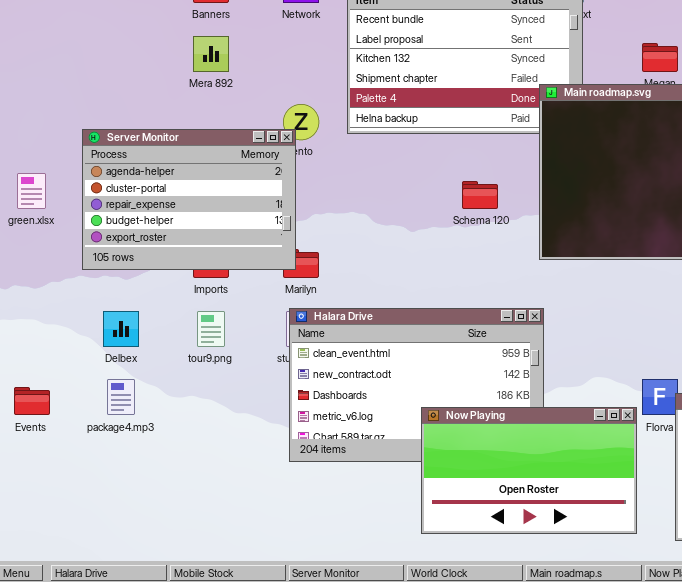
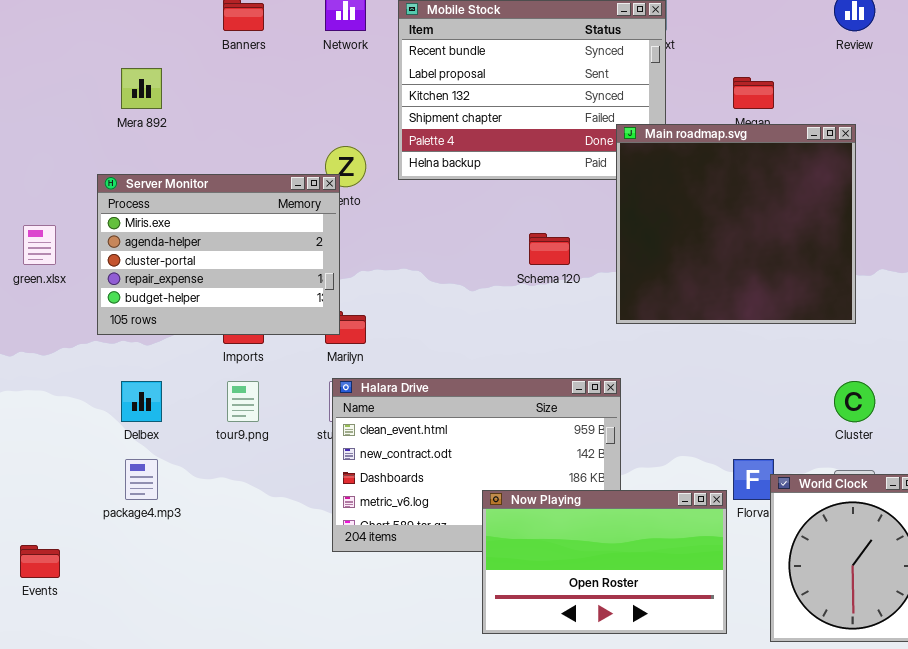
Mera 892: [193,36,229,72] -> [121,68,162,109], moved
Server Monitor: [82,129,296,270] -> [97,174,340,335], scrolled up 1 row
Events: [14,387,50,415] -> [20,545,60,578], moved

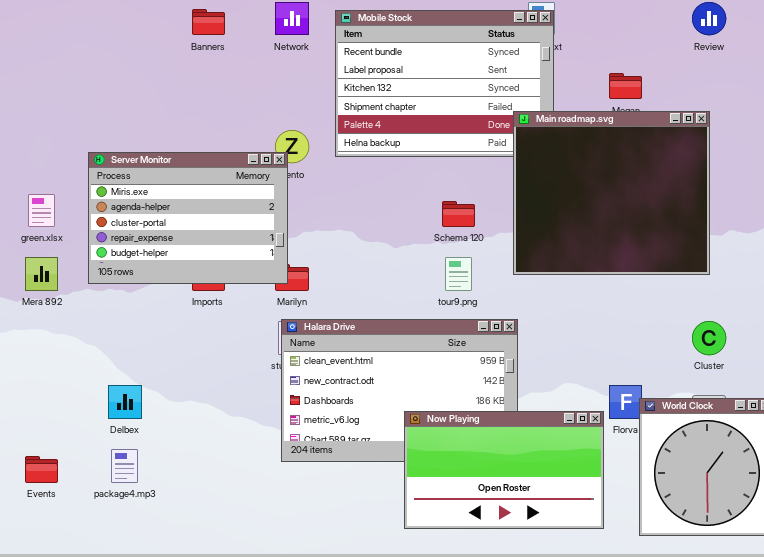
Mera 892: [121,68,162,109] -> [25,257,58,291], moved
Delbex: [121,381,162,422] -> [108,385,142,419], moved
tour9.png: [227,381,259,422] -> [445,257,472,291], moved
package4.mp3: [125,459,158,500] -> [111,449,138,483], moved

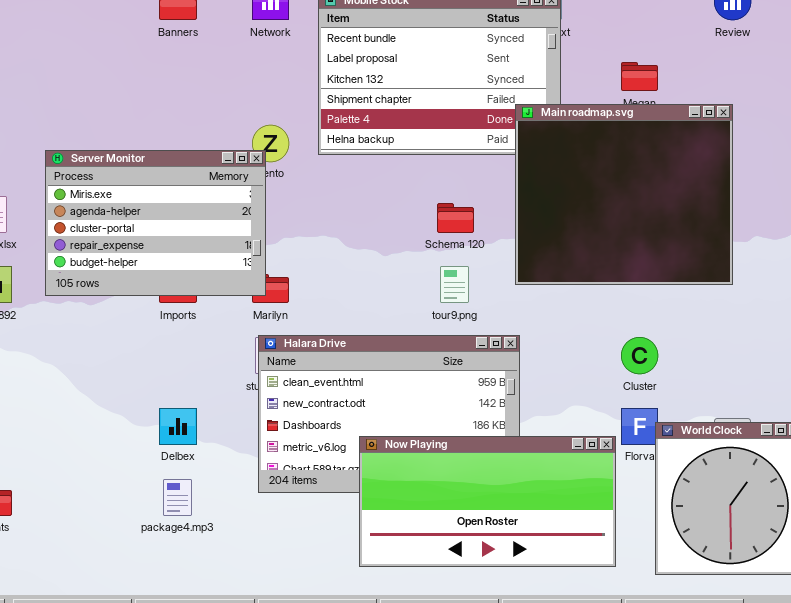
Cluster: [692,321,726,355] -> [621,337,658,374], moved
Delbex: [108,385,142,419] -> [159,408,197,445], moved
Now Playing: [404,411,604,529] -> [359,436,616,567], resized
package4.mp3: [111,449,138,483] -> [163,479,192,516], moved

